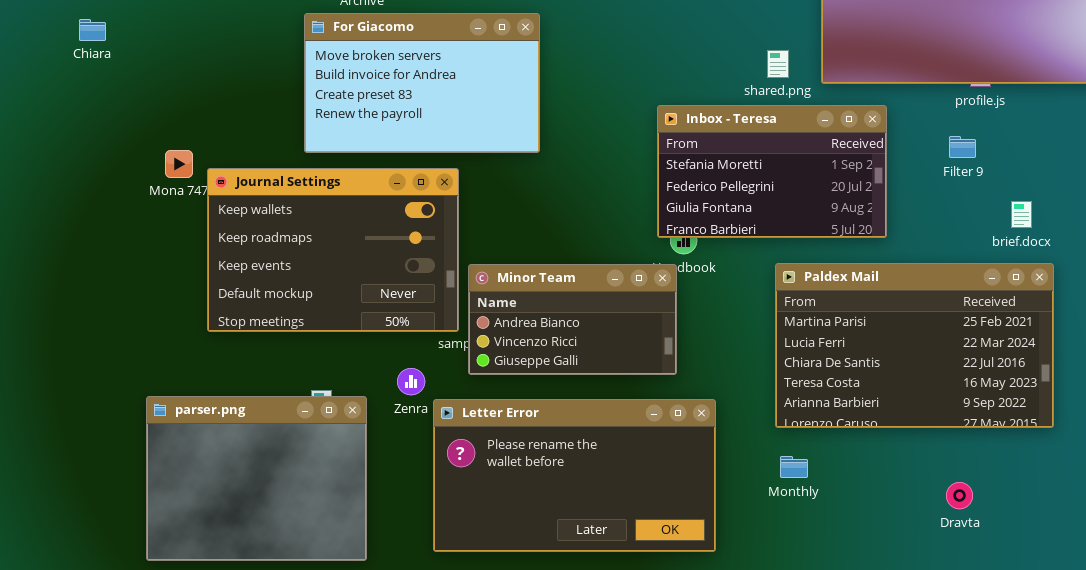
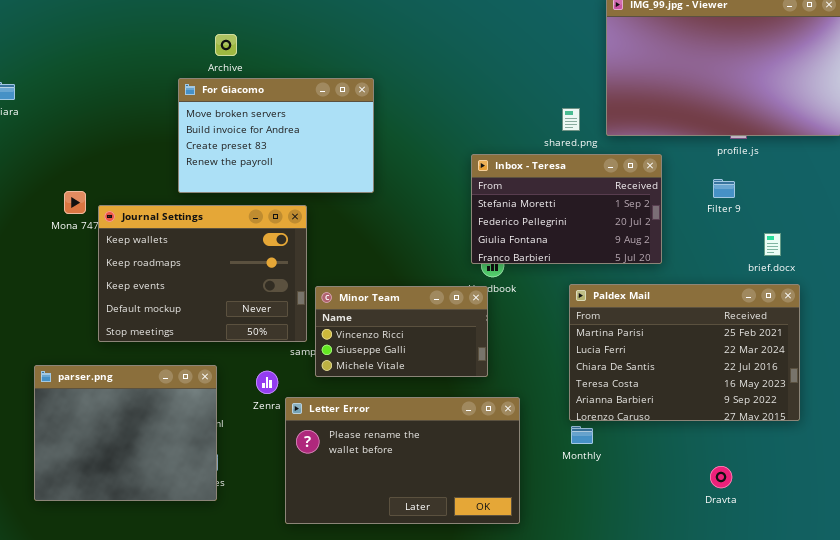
Minor Team: [468,264,677,375] -> [315,286,488,377], scrolled down 1 row
parser.png: [146,396,367,561] -> [34,365,217,501], moved
Monthly: [780,456,808,478] -> [571,426,593,444], moved

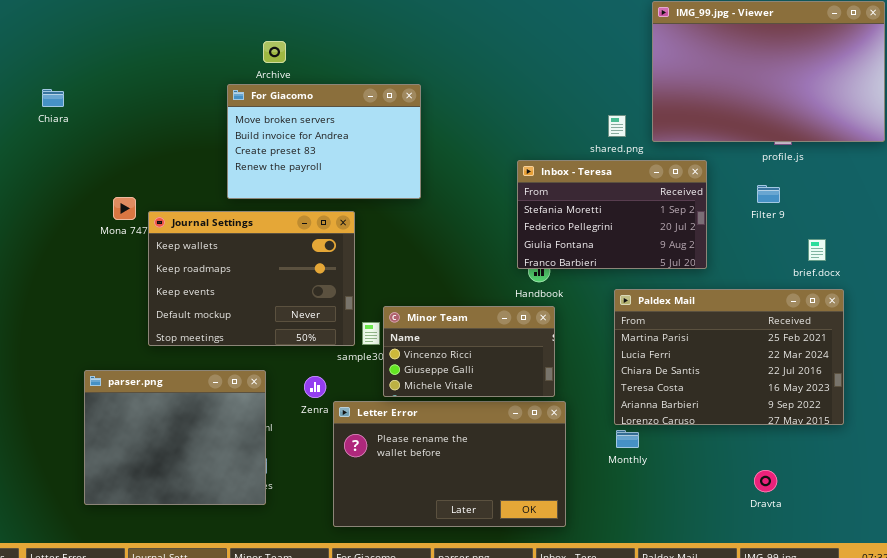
Minor Team: [315,286,488,377] -> [383,306,555,397], moved

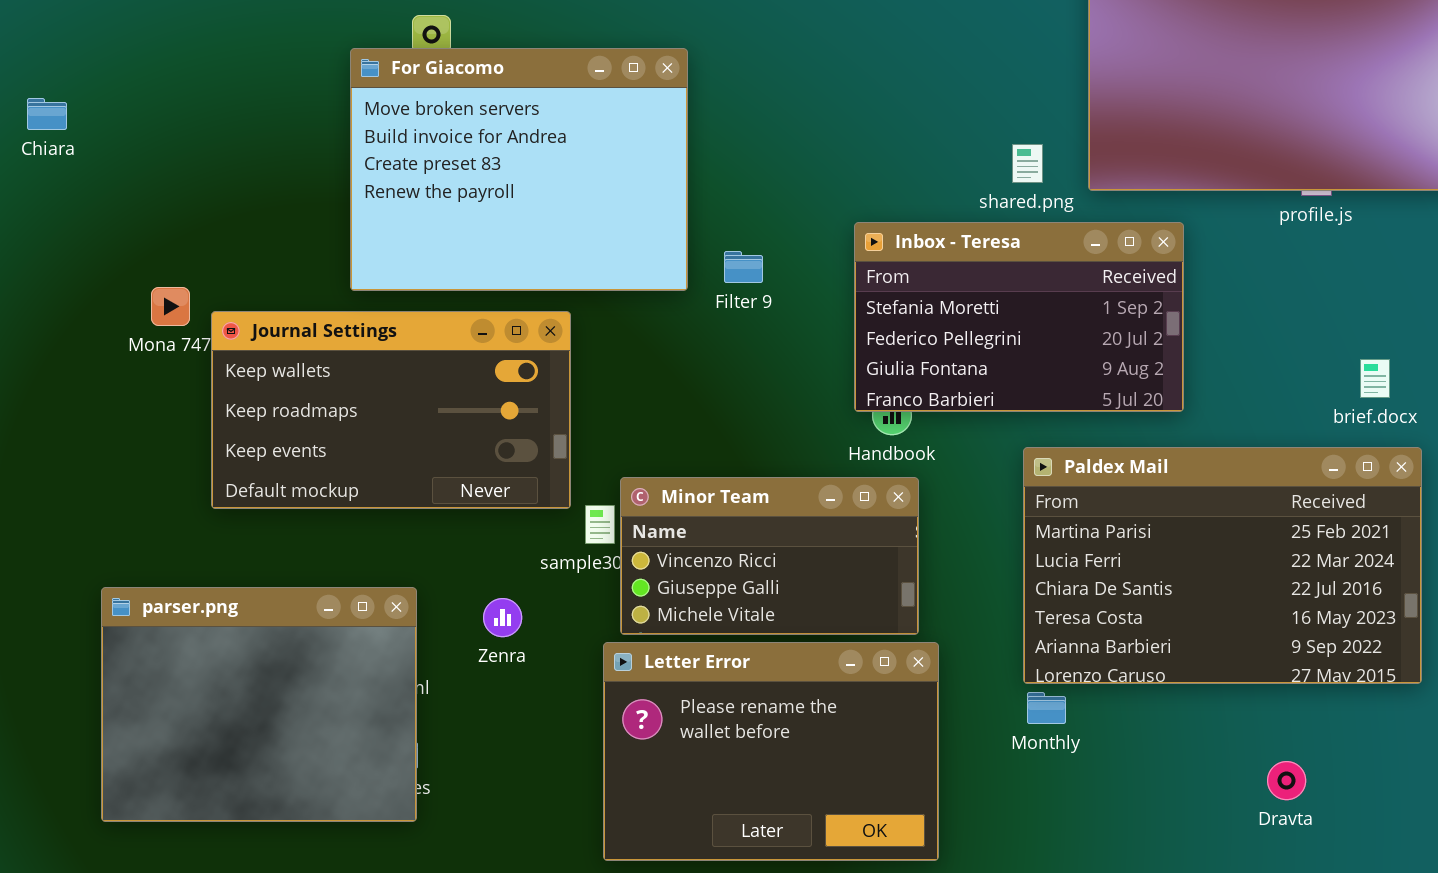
For Giacomo: [227,84,421,199] -> [350,48,688,291], resized
Filter 9: [757,185,780,203] -> [724,251,763,283], moved
Journal Settings: [148,211,355,346] -> [211,311,571,509], resized
Letter Error: [333,401,566,527] -> [603,642,939,861], resized

